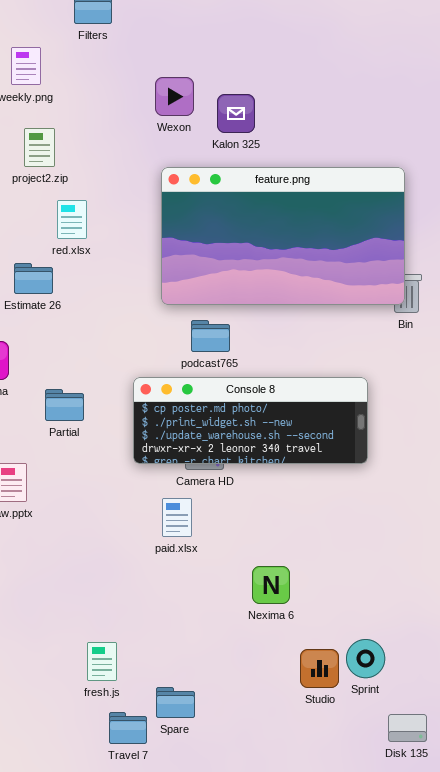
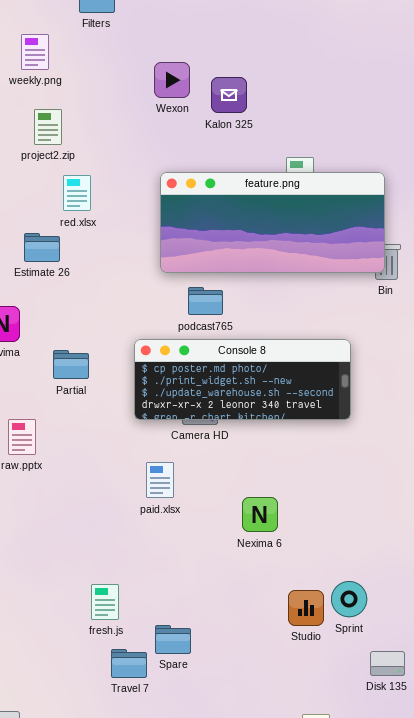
feature.png: [161,167,405,305] -> [160,172,385,273], resized
paid.xlsx: [162,498,192,537] -> [146,462,174,498], moved
Nexima 6: [252,566,290,604] -> [242,497,278,532], moved

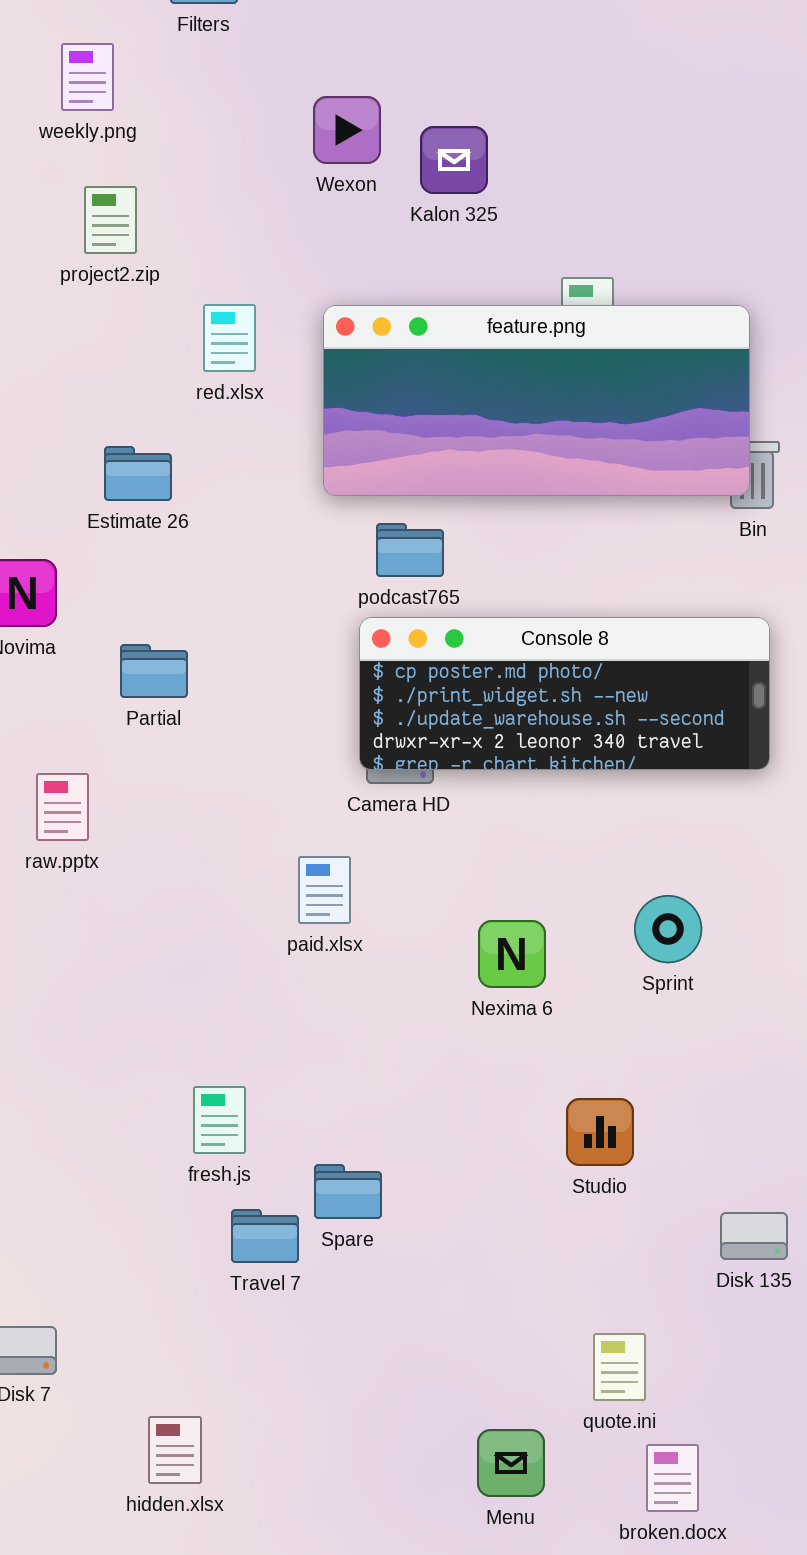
red.xlsx: [63,175,91,211] -> [203,304,256,372], moved
Estimate 26: [24,233,60,262] -> [104,446,172,501], moved
Console 8: [134,339,351,420] -> [359,617,770,770], moved
Sprint: [331,581,367,617] -> [634,895,702,963], moved

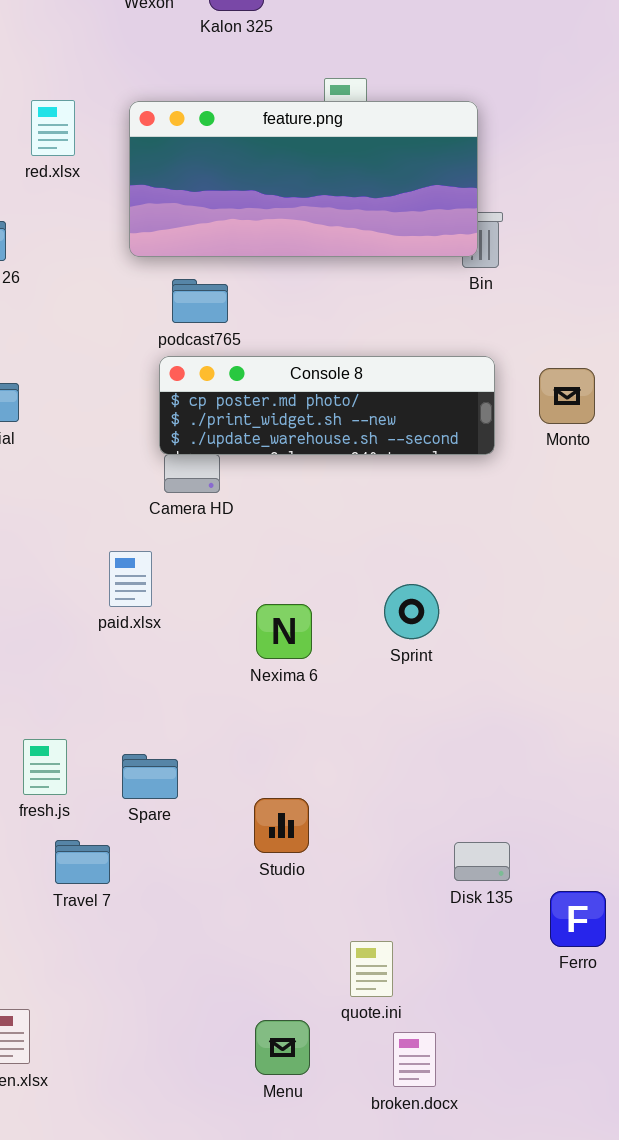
Console 8: [359,617,770,770] -> [159,356,495,455], resized
Studio: [566,1098,634,1166] -> [254,798,309,853], moved
Spare: [314,1164,382,1219] -> [122,754,178,799], moved

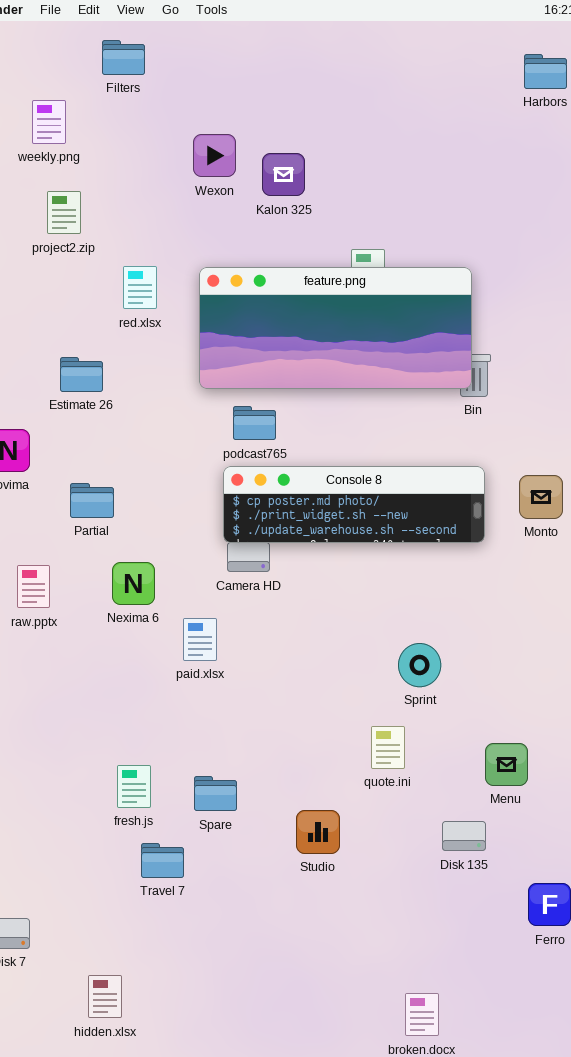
Nexima 6: [256,604,312,659] -> [112,562,155,605], moved
Disk 135: [454,842,510,881] -> [442,821,486,851], moved
quote.ini: [350,941,393,997] -> [371,726,405,769], moved
Menu: [255,1020,310,1075] -> [485,743,528,786], moved

